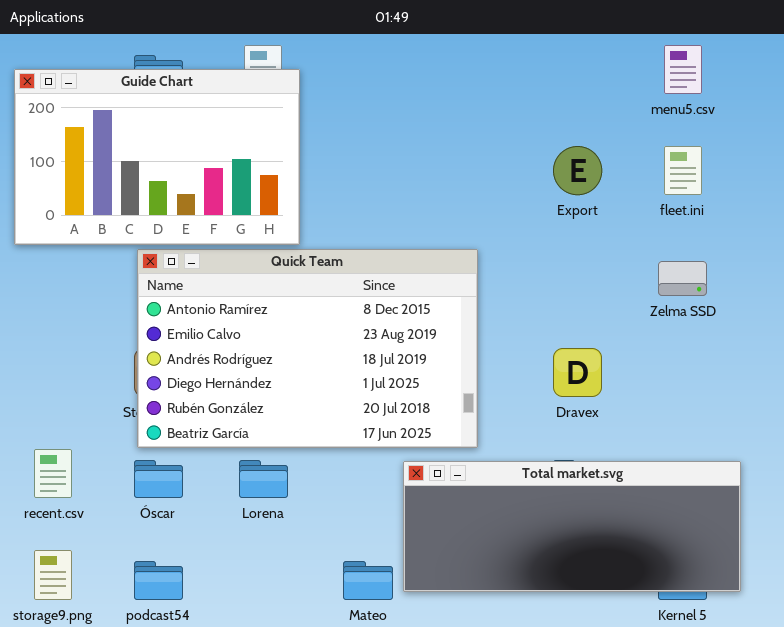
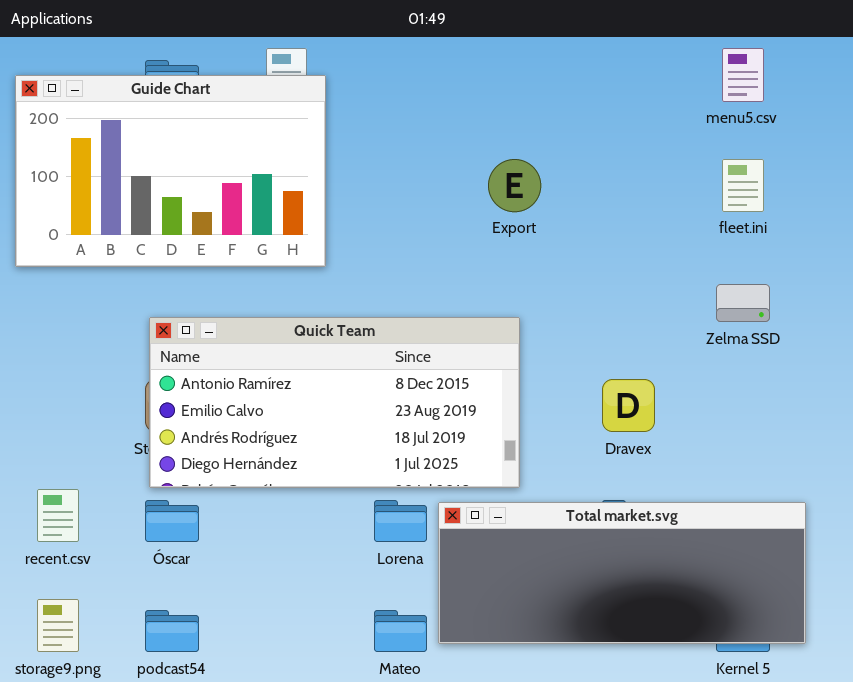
Export: [553,146,602,195] -> [488,159,541,212], moved
Quick Team: [137,249,478,448] -> [149,317,520,488], resized
Lorena: [239,460,288,498] -> [374,500,427,542], moved

